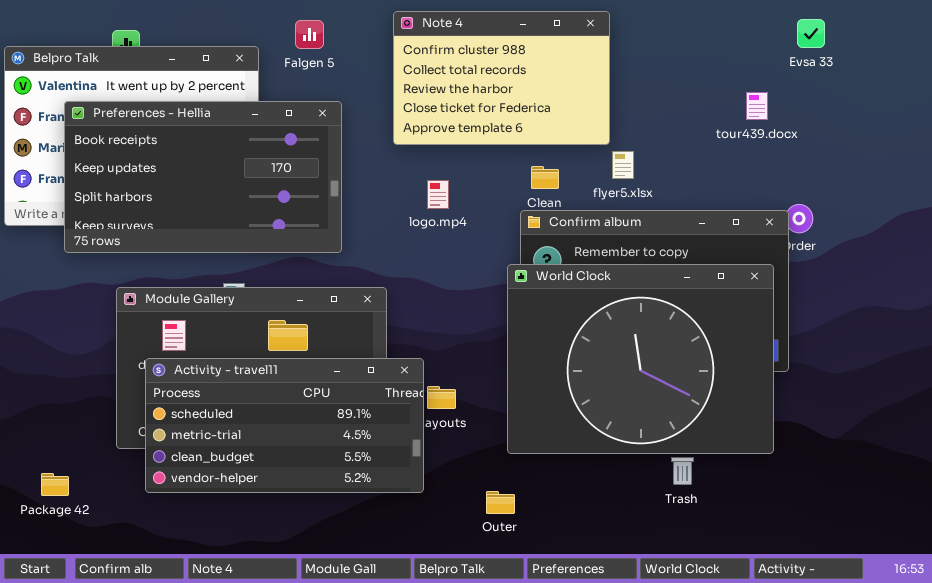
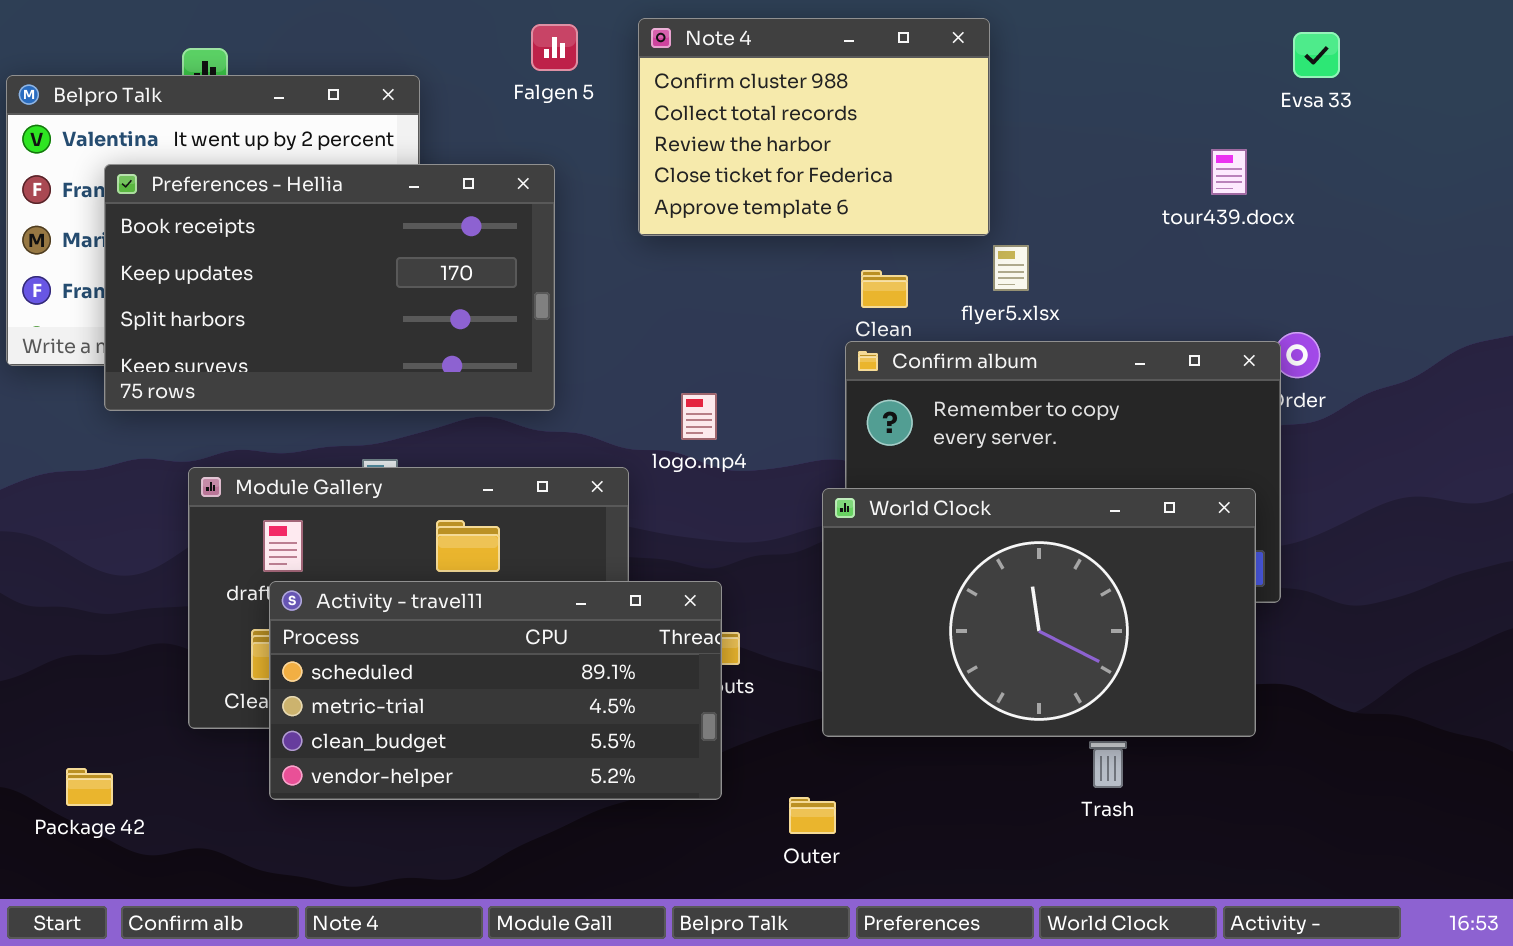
Falgen 5: [295,20,324,49] -> [531,24,578,71], moved
logo.mp4: [427,180,449,209] -> [681,393,717,440], moved
World Clock: [507,264,774,454] -> [822,488,1256,737], resized
Activity - travel11: [145,358,424,493] -> [269,581,722,800], moved

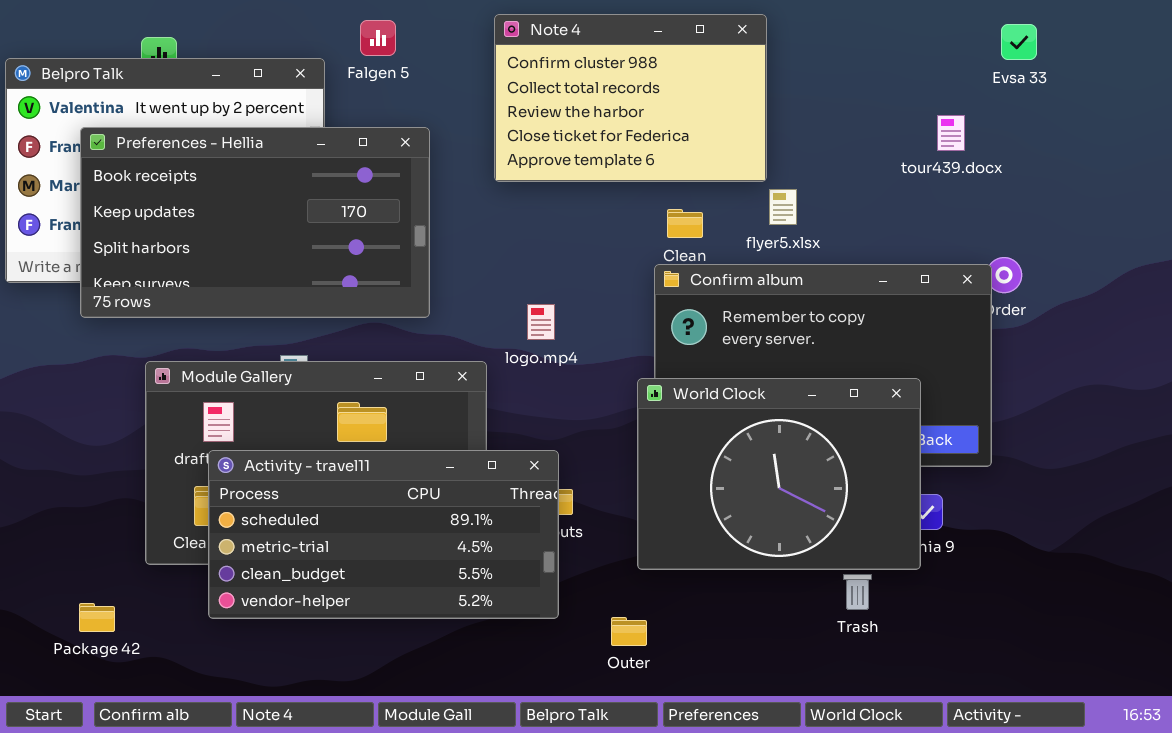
Falgen 5: [531,24,578,71] -> [360,20,396,56], moved
World Clock: [822,488,1256,737] -> [637,378,921,570], resized
Package 42: [66,768,113,806] -> [79,603,115,632], moved

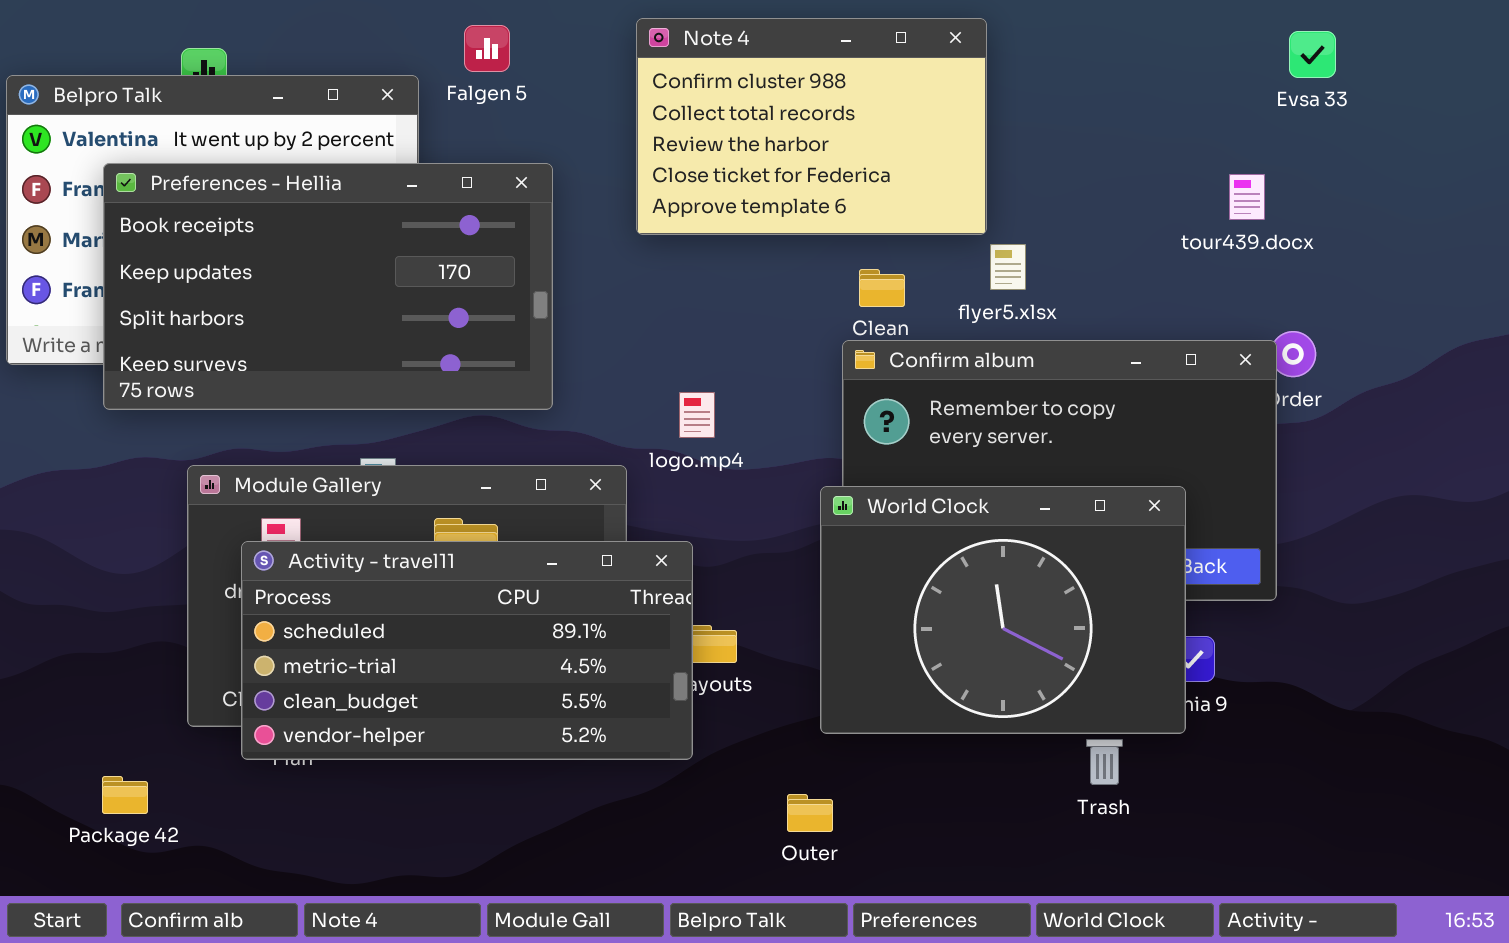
tour439.docx: [937,115,965,151] -> [1229,174,1265,220], moved
Activity - travel11: [208,450,559,619] -> [241,541,693,760], moved

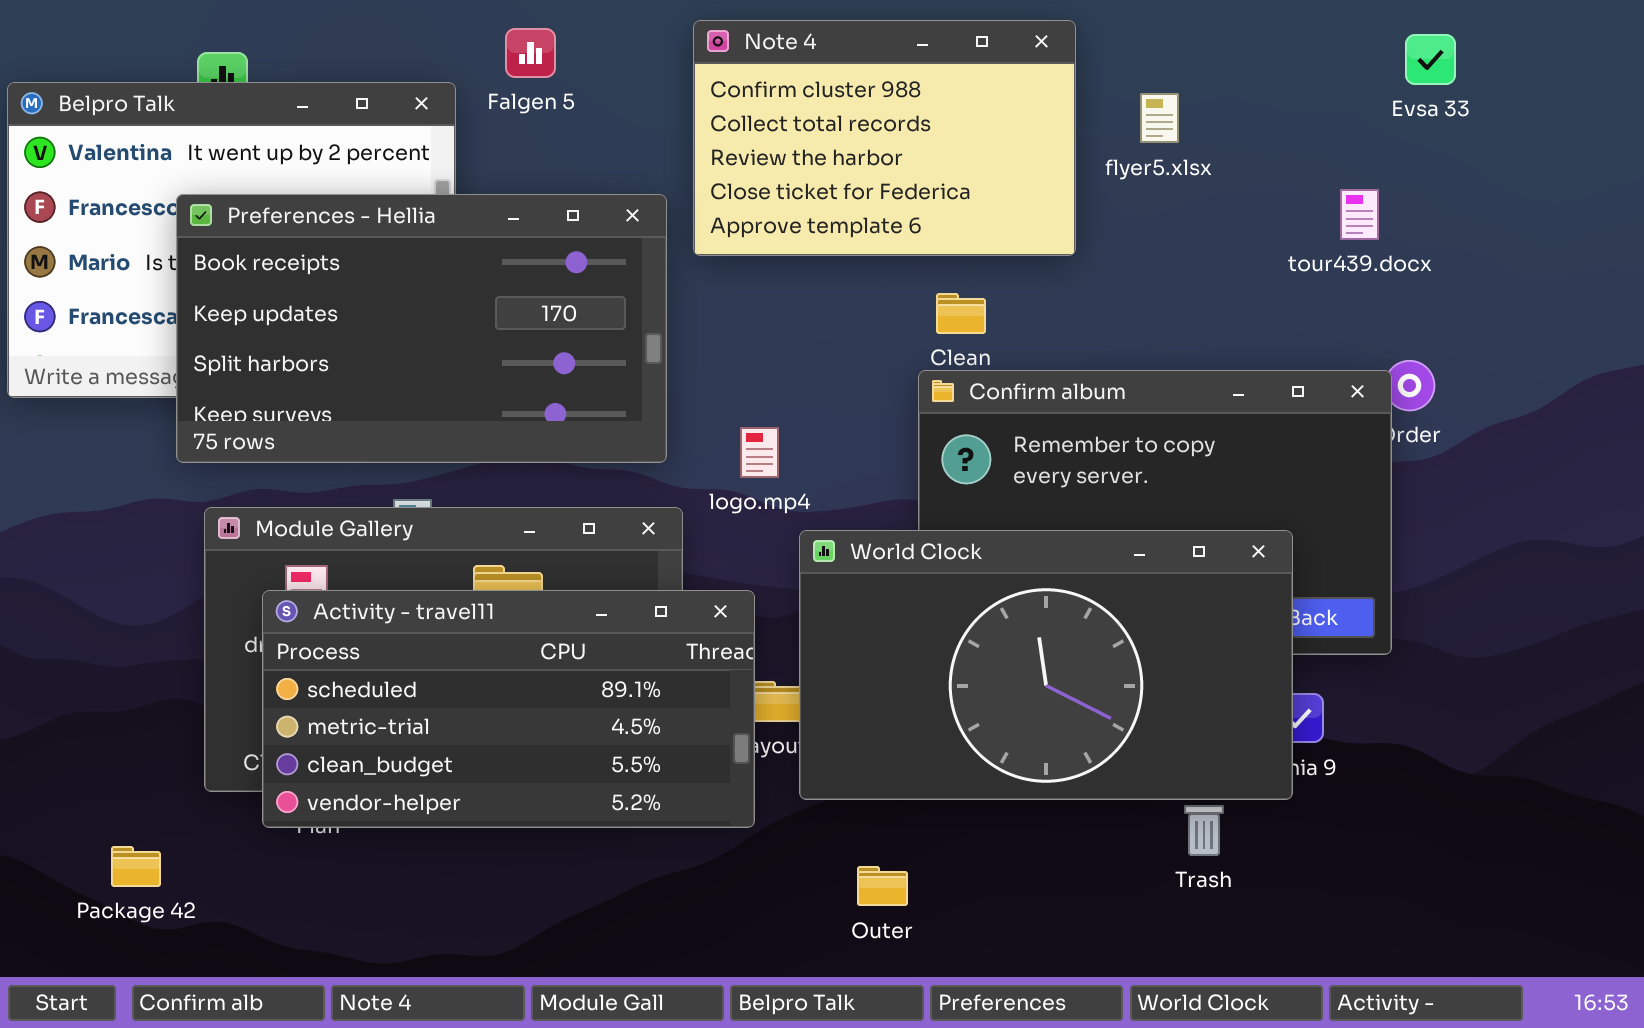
Preferences - Hellia: [103,163,553,410] -> [176,194,667,463], moved
flyer5.xlsx: [990,244,1026,290] -> [1140,93,1179,143], moved
World Clock: [820,486,1186,734] -> [799,530,1293,800], resized

